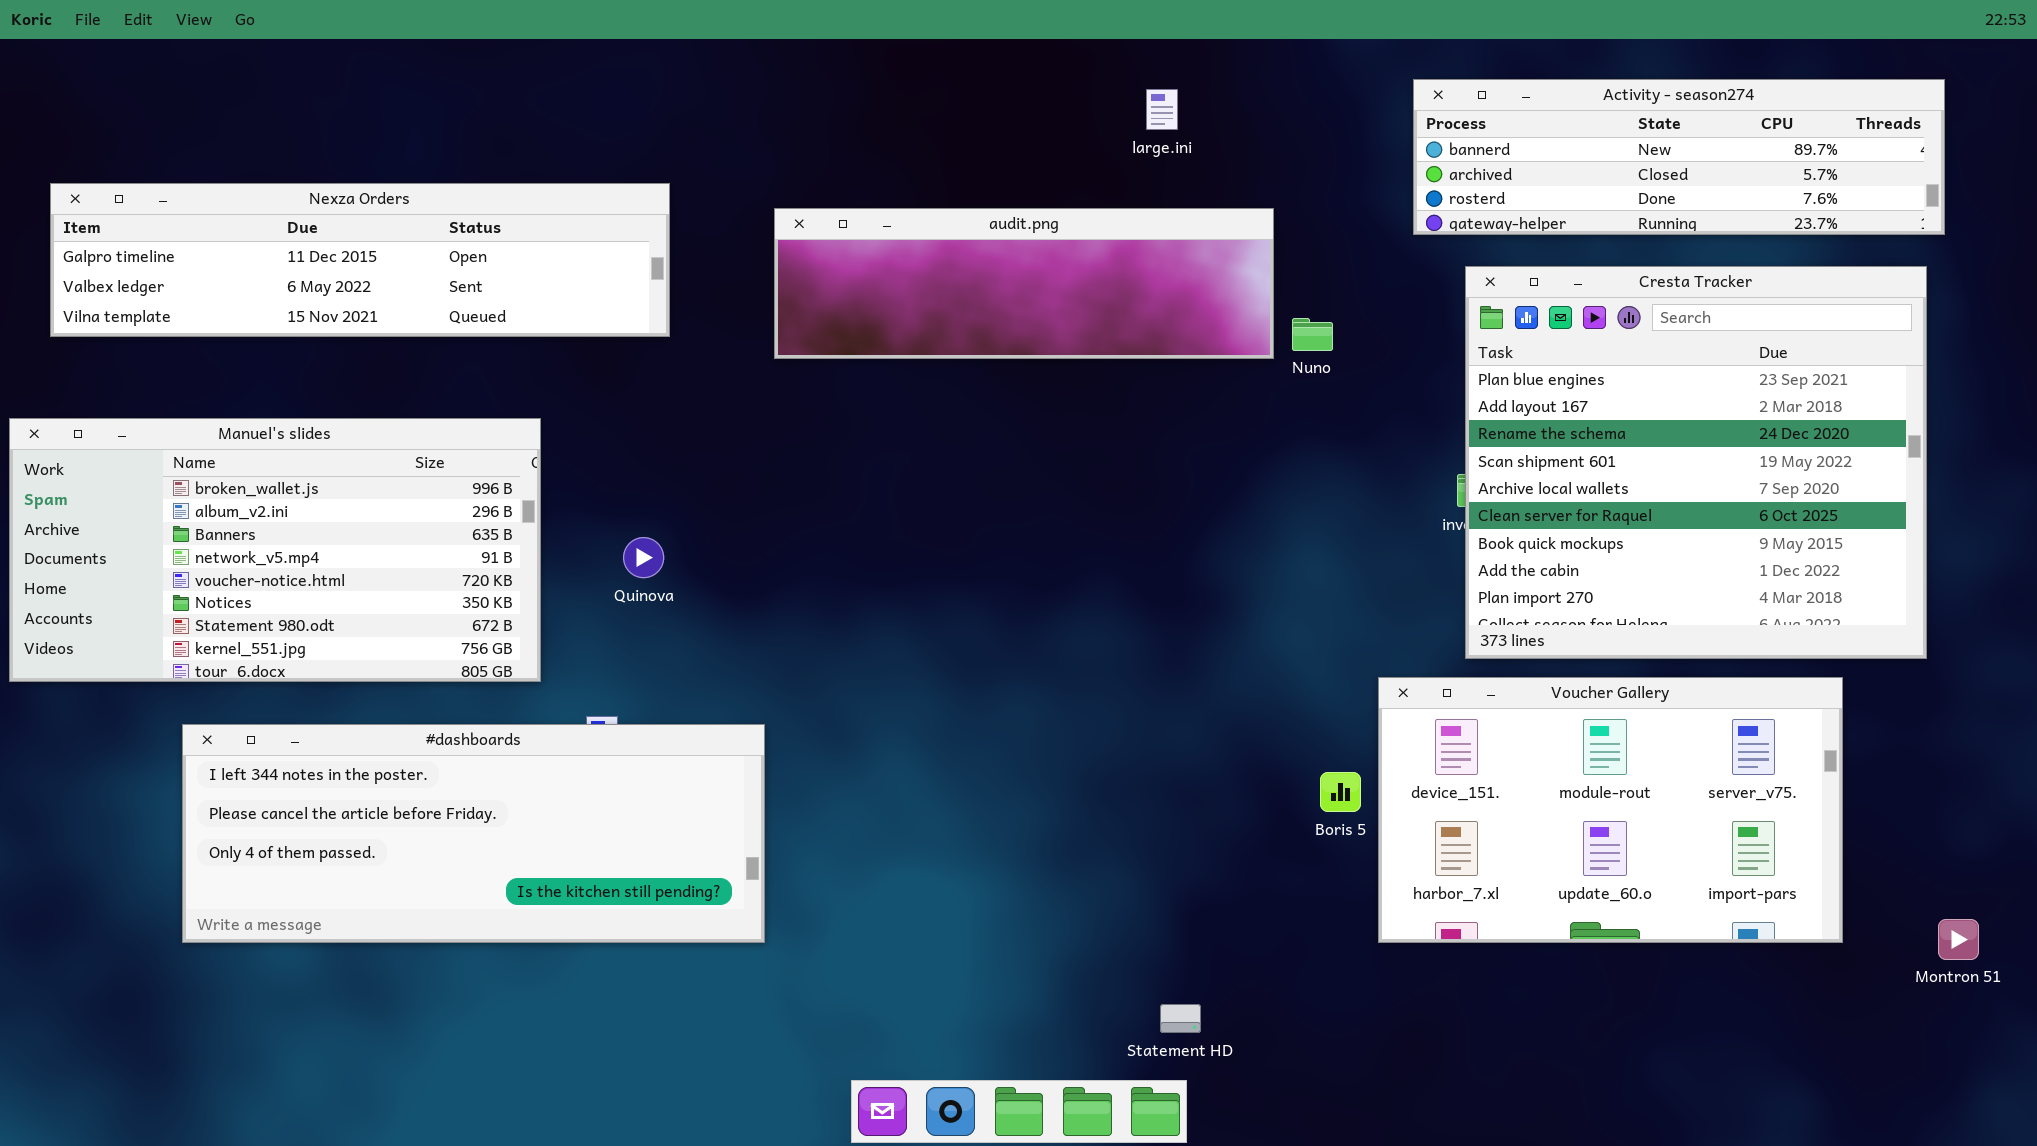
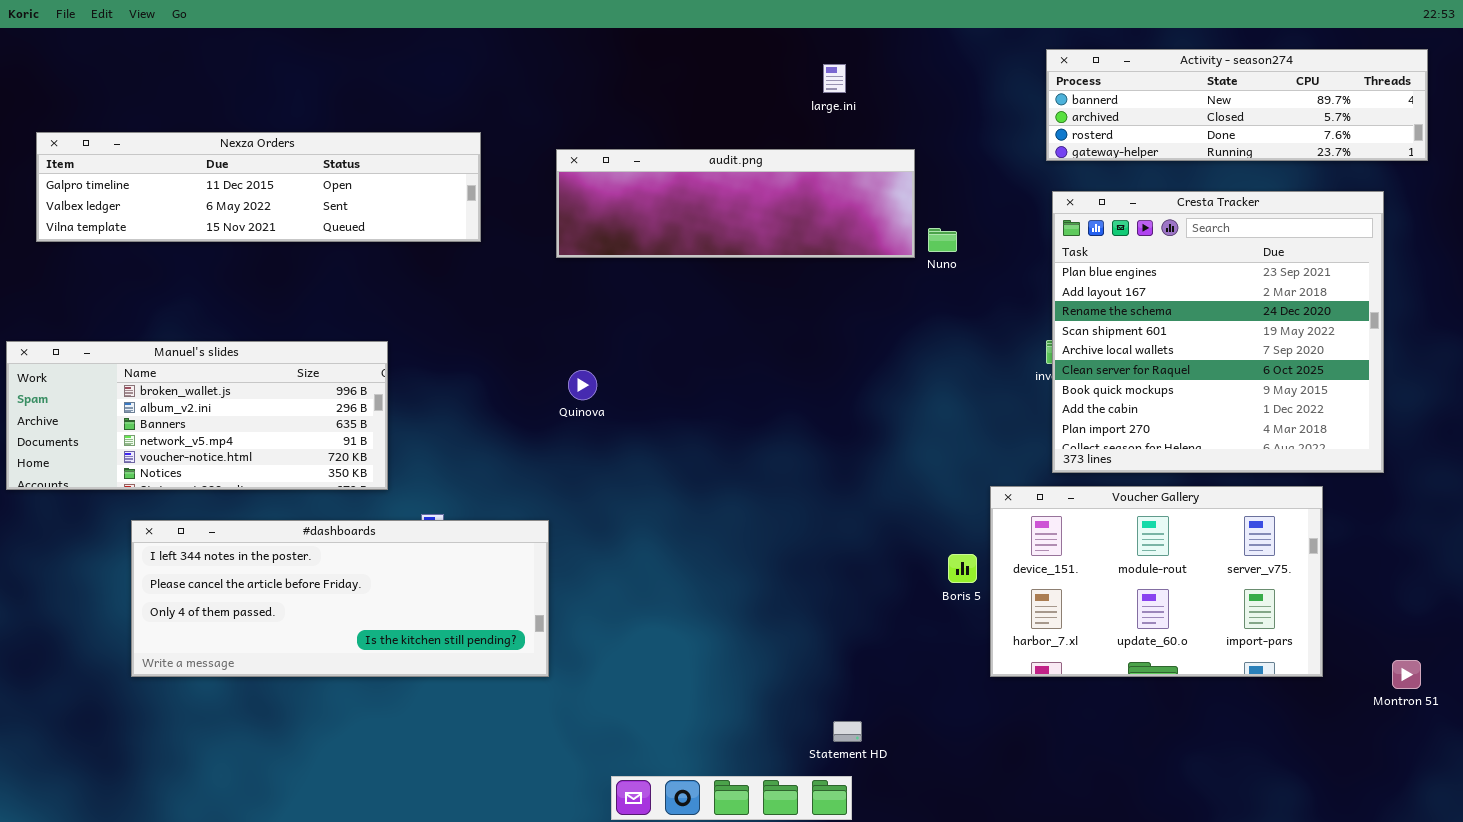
Activity - season274: [1413,79,1945,235] -> [1046,49,1428,161], moved
Manuel's slides: [9,418,541,682] -> [6,341,388,490], resized
Quinova: [623,537,664,578] -> [568,370,597,400], moved

